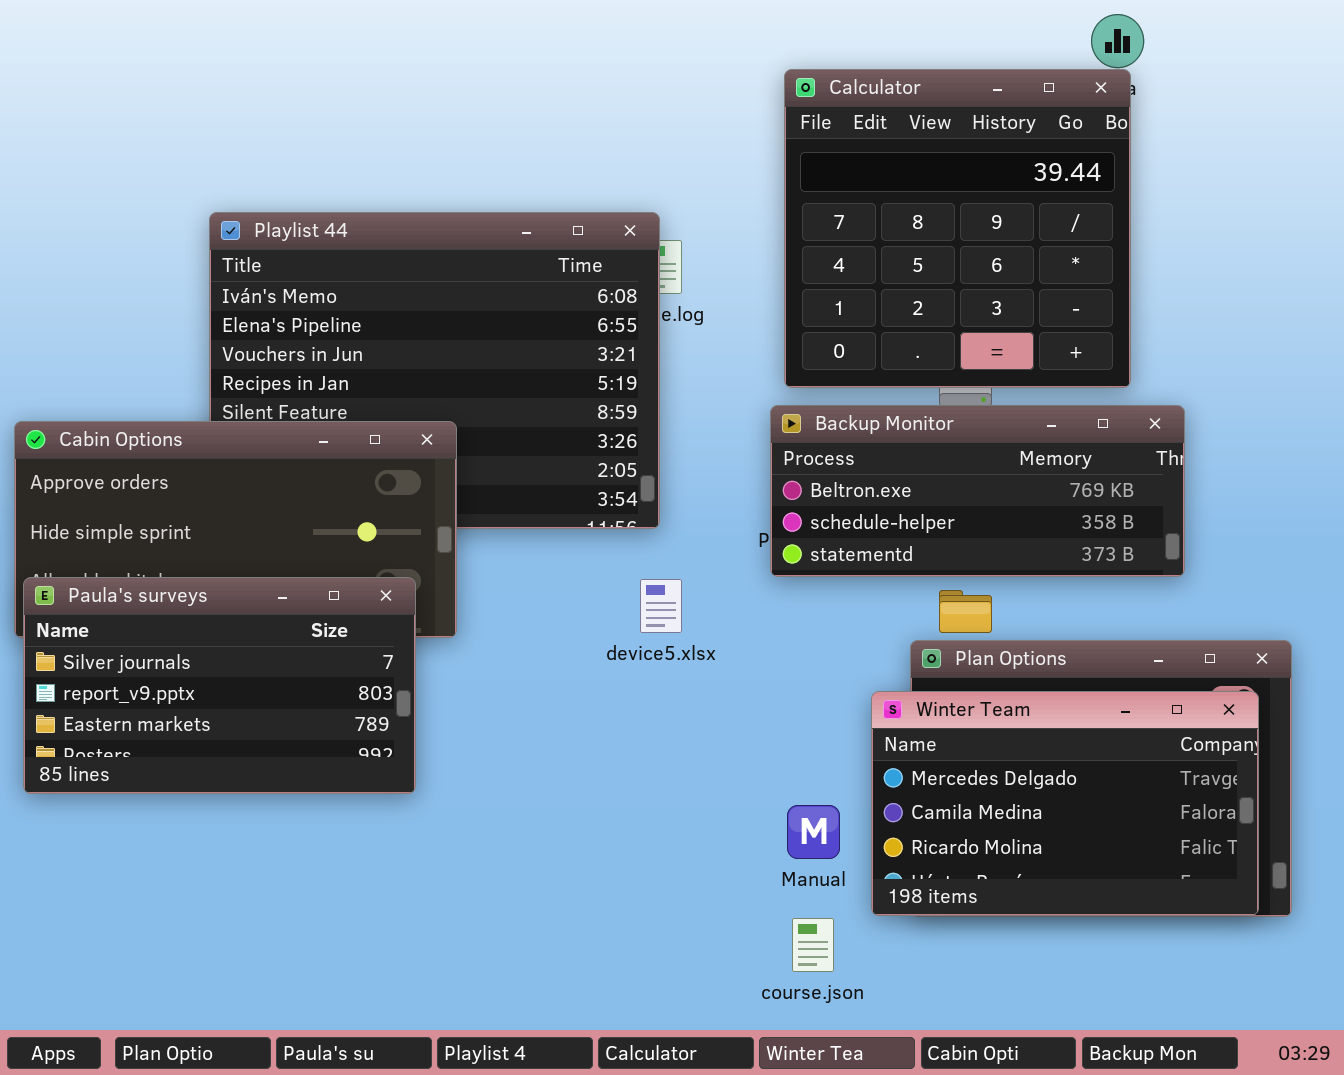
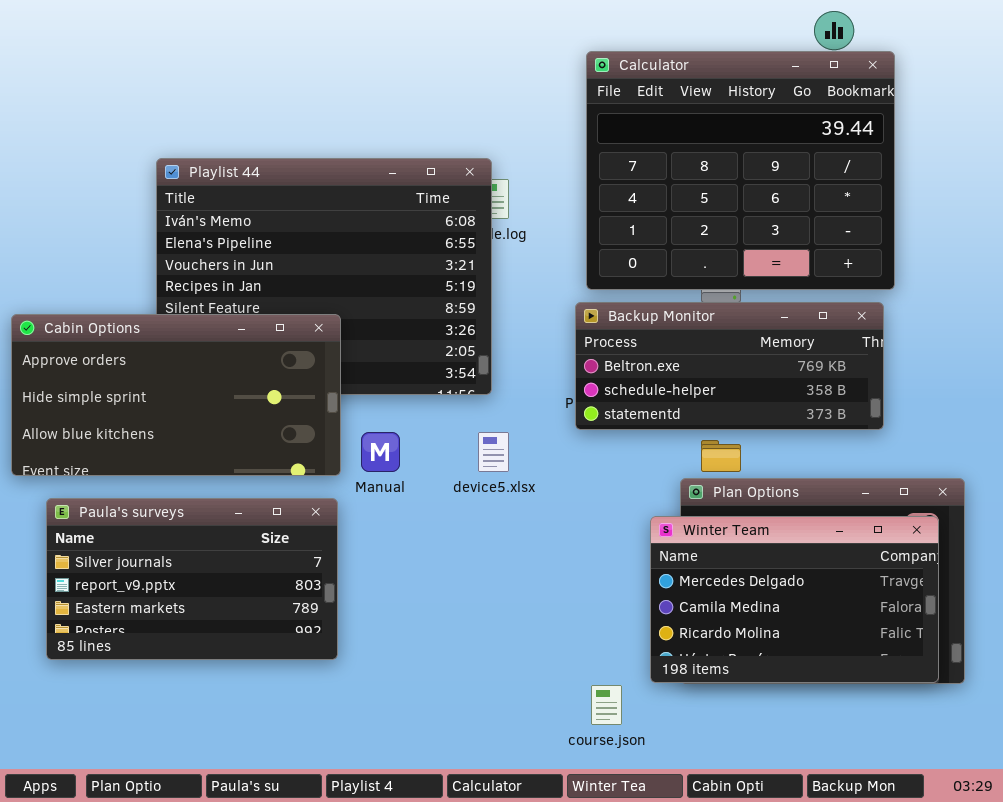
Calculator: [784,69,1131,388] -> [586,51,895,290], resized
Paula's surveys: [23,577,416,794] -> [46,498,338,660], moved
Manual: [787,805,840,859] -> [361,432,400,472], moved

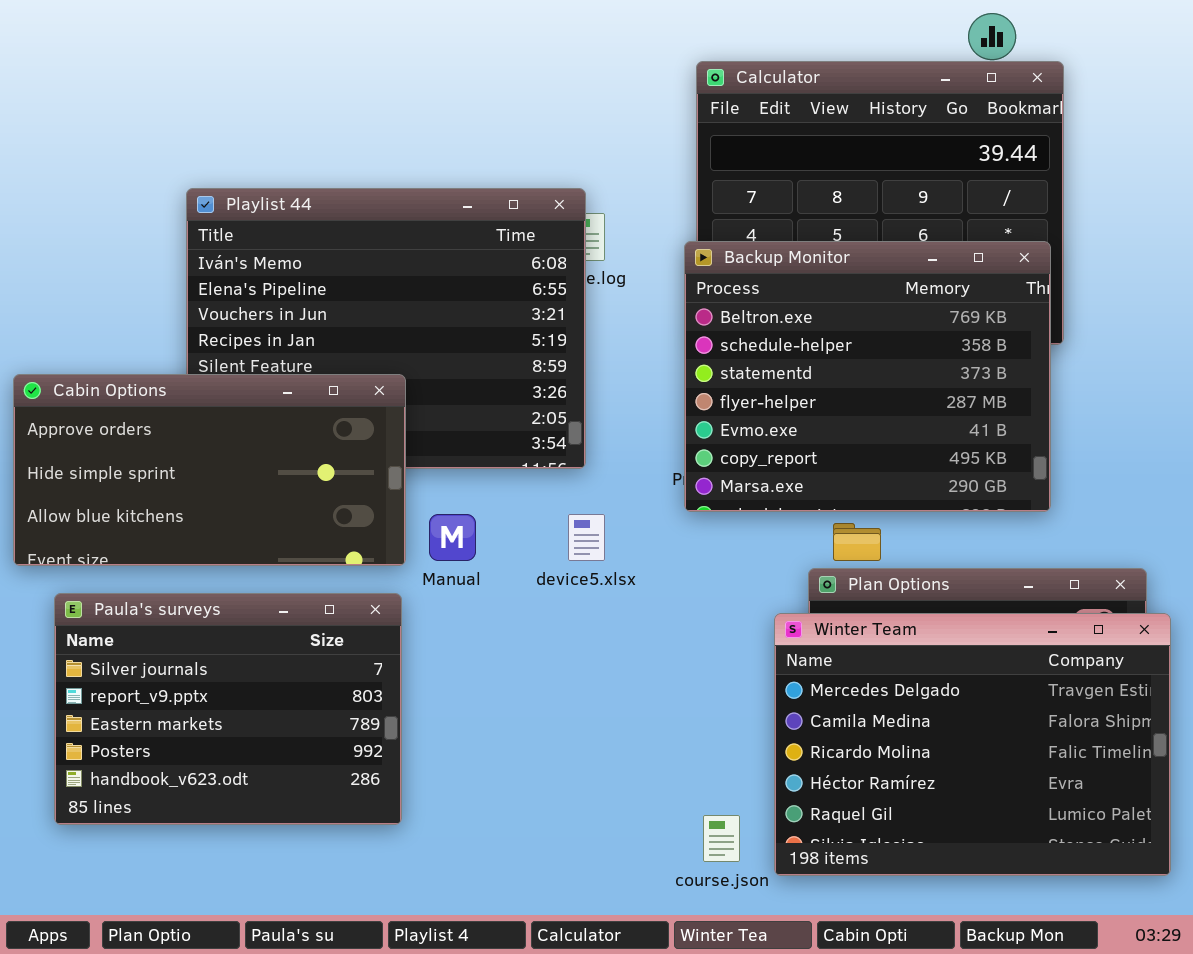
Backup Monitor: [575,302,884,430] -> [684,241,1051,512], resized
Paula's surveys: [46,498,338,660] -> [54,593,402,825], resized
Winter Team: [650,516,939,683] -> [774,613,1171,876], resized

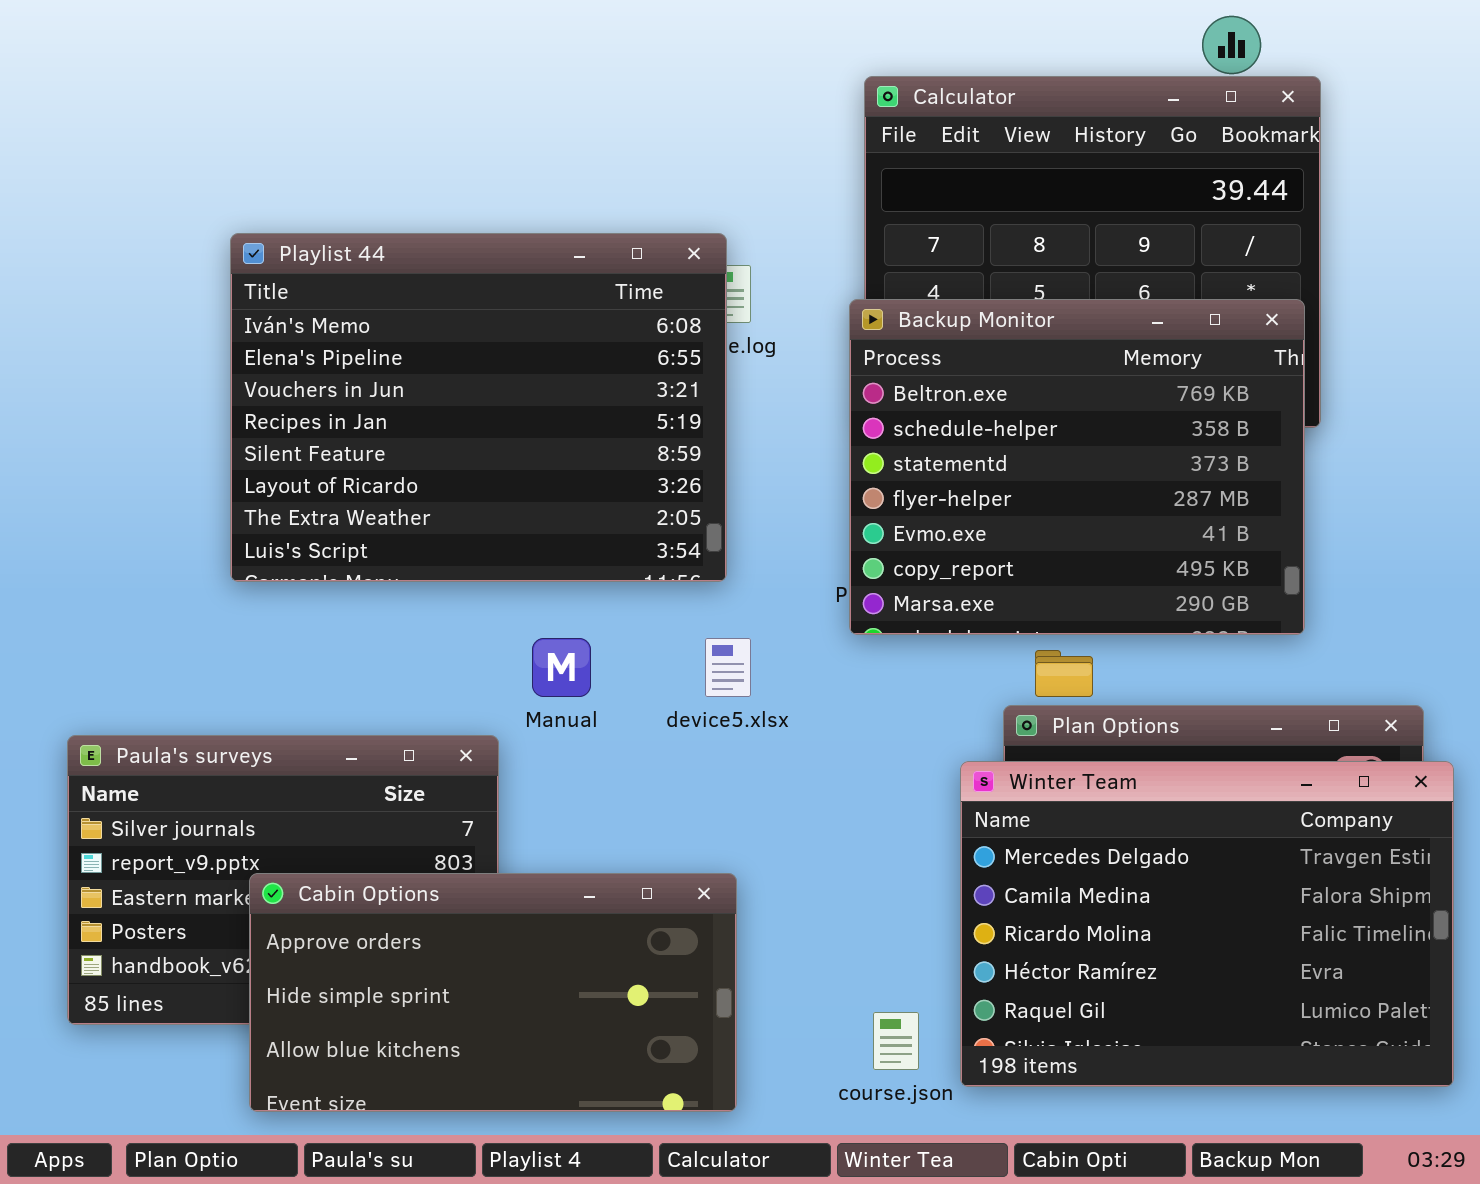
Cabin Options: [13,374,406,566] -> [249,873,737,1112], moved

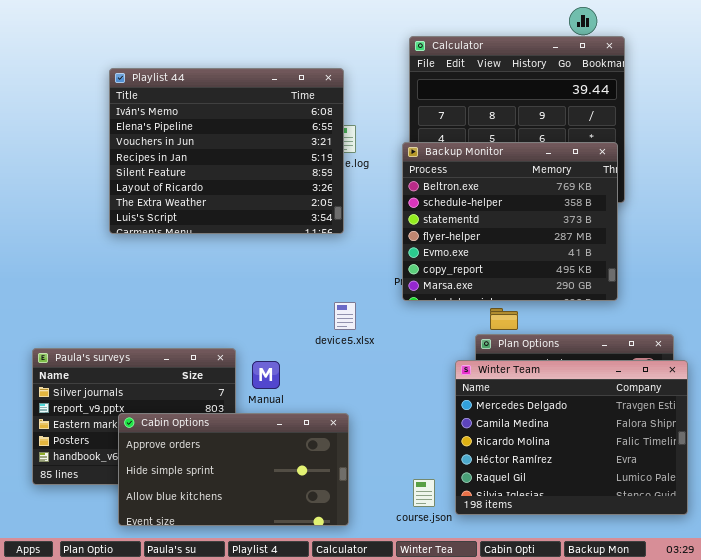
Playlist 44: [230,233,727,582] -> [109,68,344,234], moved
Manual: [532,638,591,697] -> [252,361,280,389], moved

